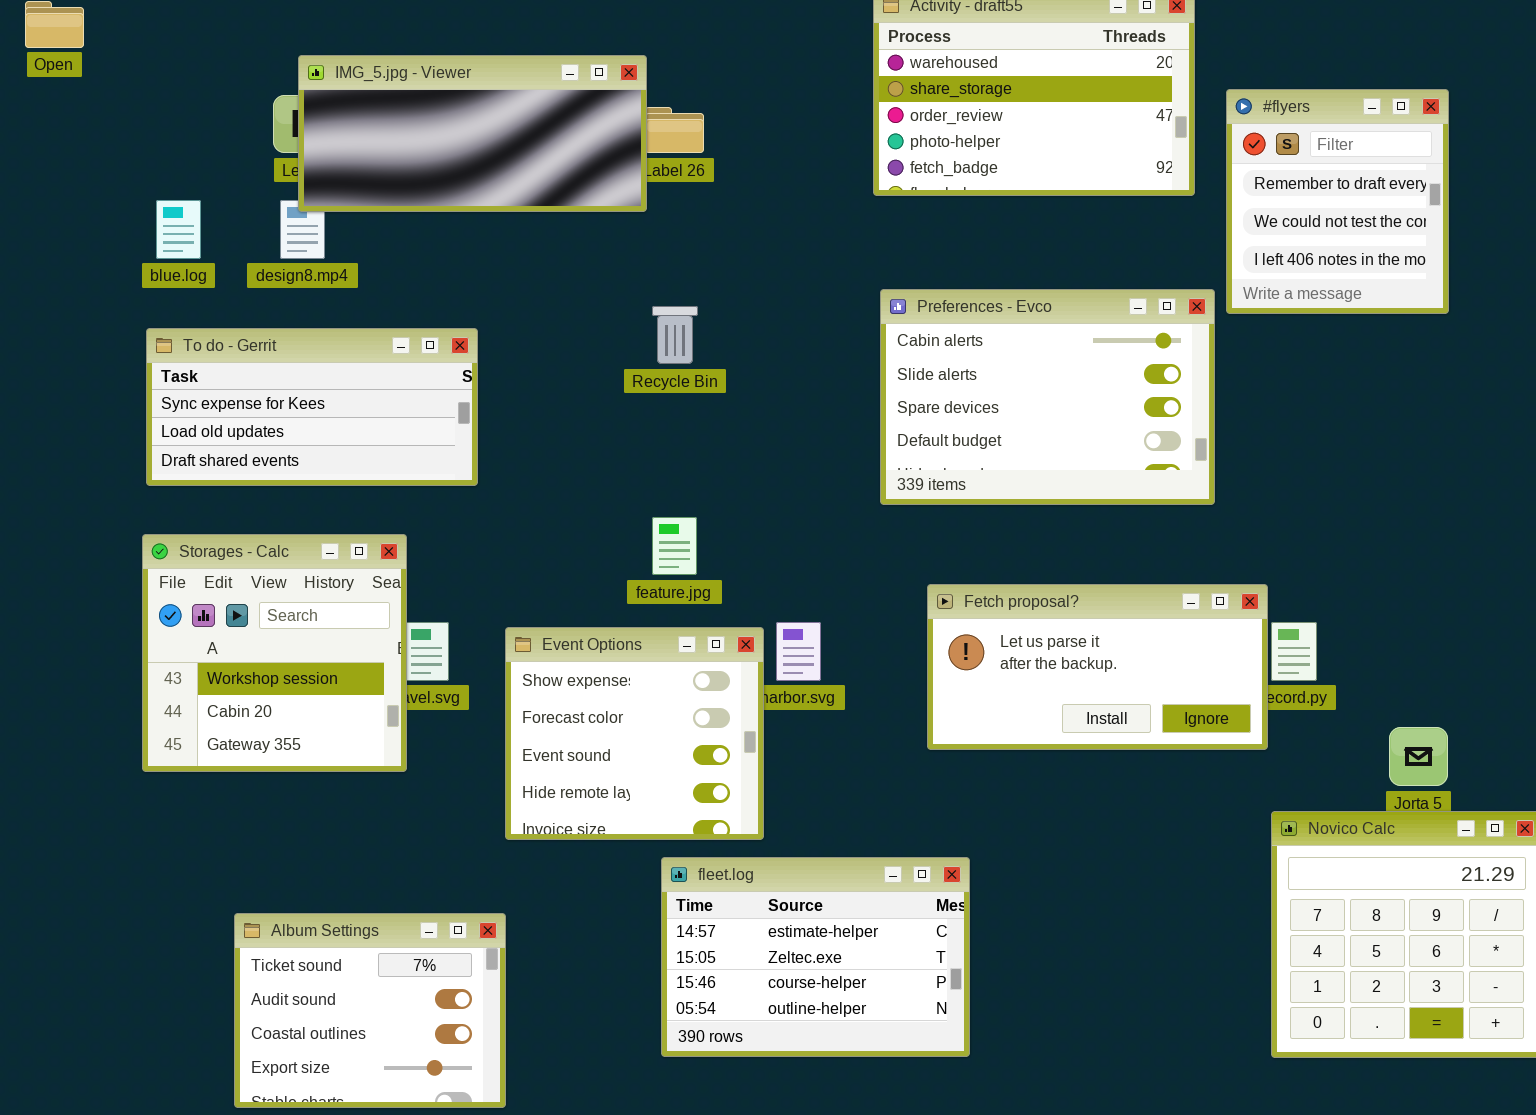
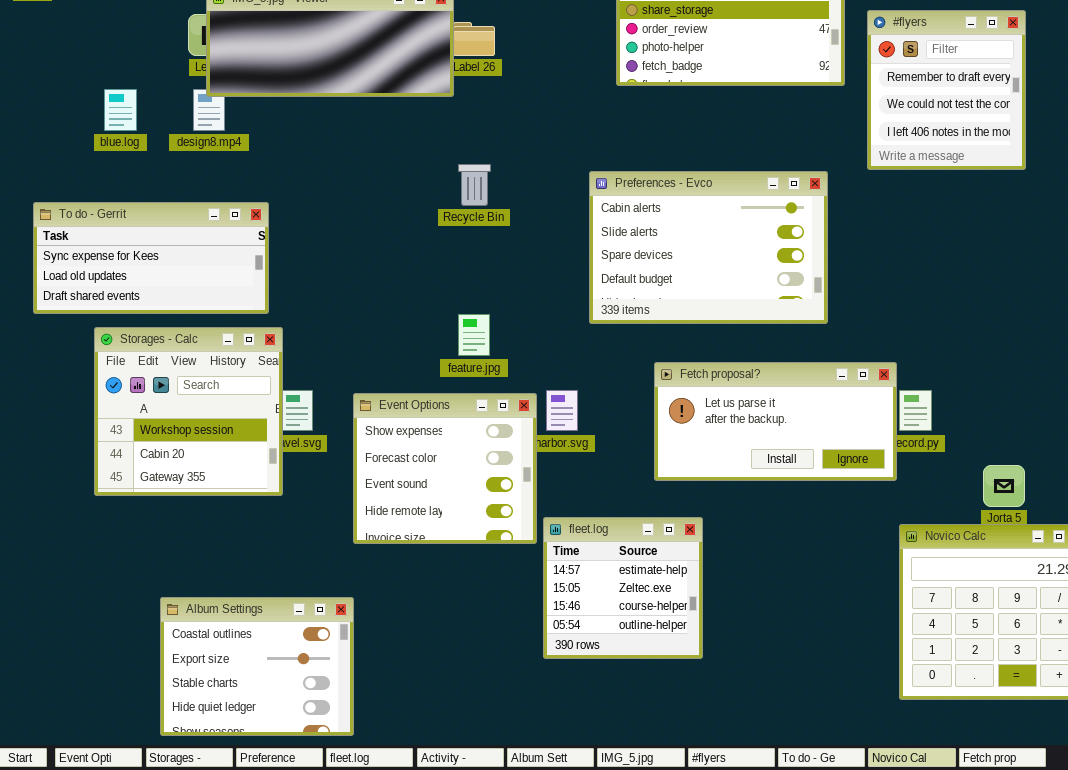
Preferences - Evco: [880,289,1215,505] -> [589,171,828,324], moved
To do - Gerrit: [146,328,478,486] -> [33,202,269,314], moved
fleet.log: [661,857,970,1057] -> [543,517,703,659], moved, resized
Album Settings: [234,913,506,1108] -> [160,597,354,736], scrolled down 2 rows

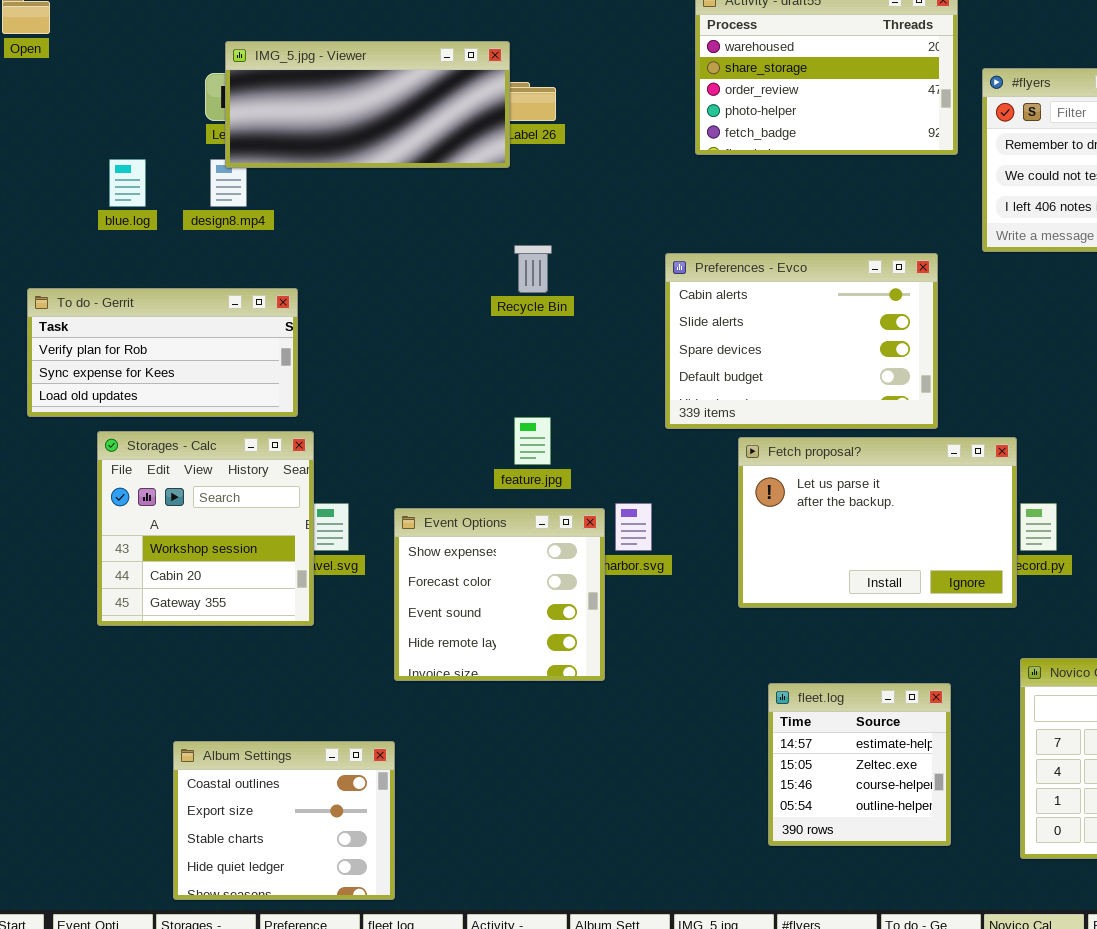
To do - Gerrit: [33,202,269,314] -> [27,288,298,417], scrolled up 1 row
Fetch proposal?: [654,362,897,481] -> [738,437,1017,608], resized
fleet.log: [543,517,703,659] -> [768,683,951,846], moved

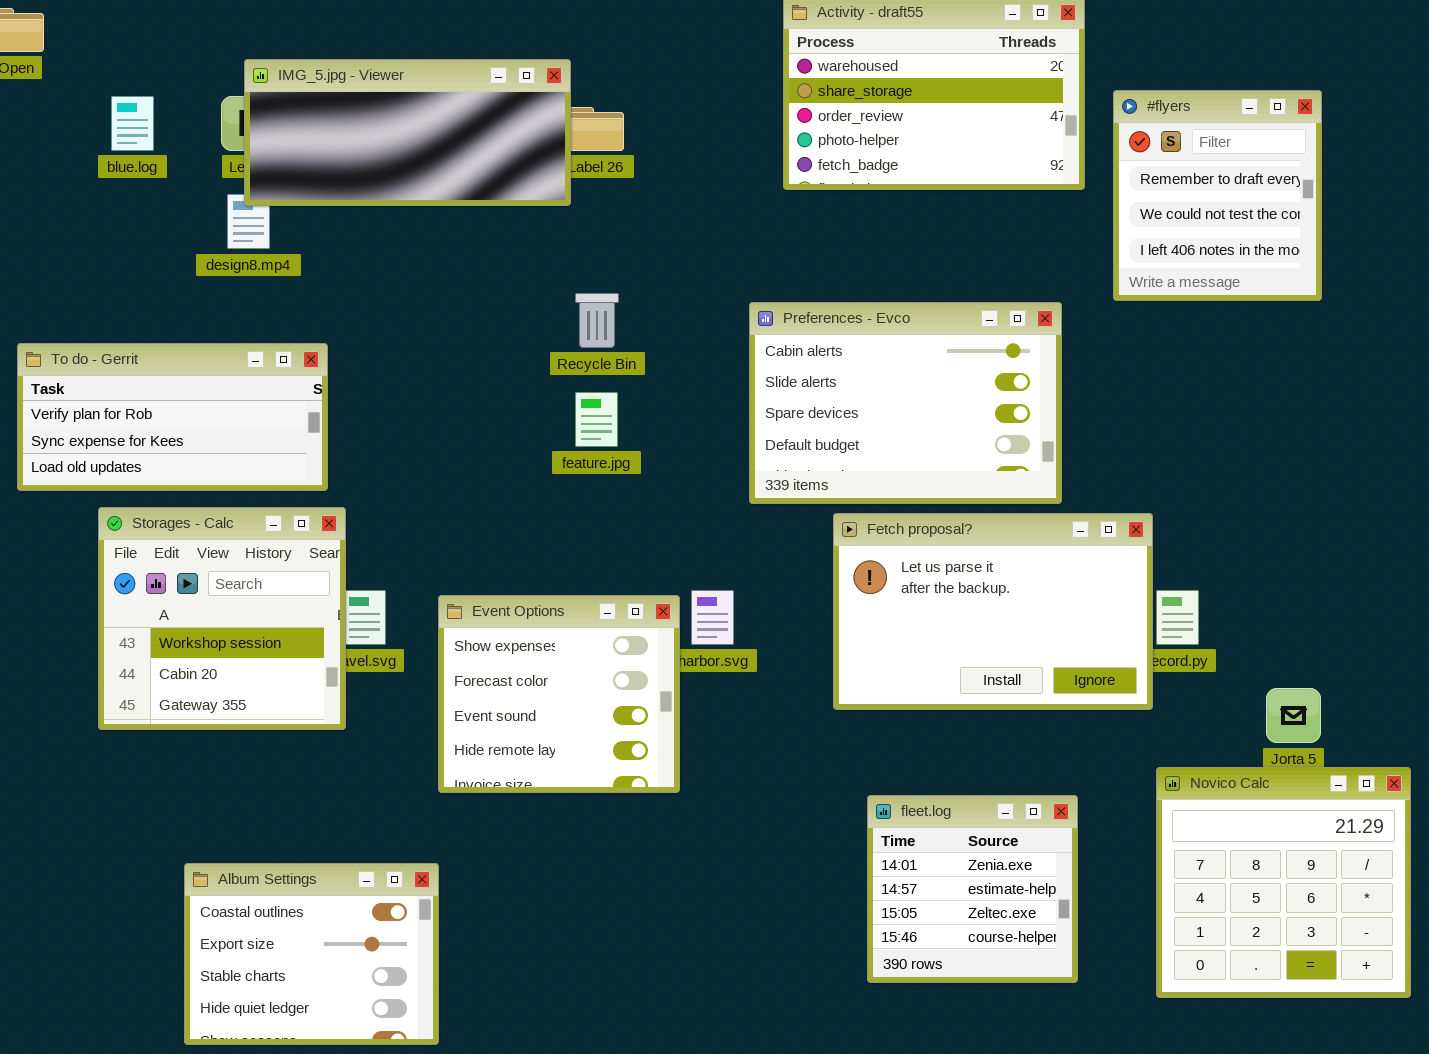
blue.log: [109,159,146,207] -> [111,96,154,151], moved
feature.jpg: [514,417,551,465] -> [575,392,618,447], moved
fleet.log: [768,683,951,846] -> [867,795,1078,983], scrolled up 1 row

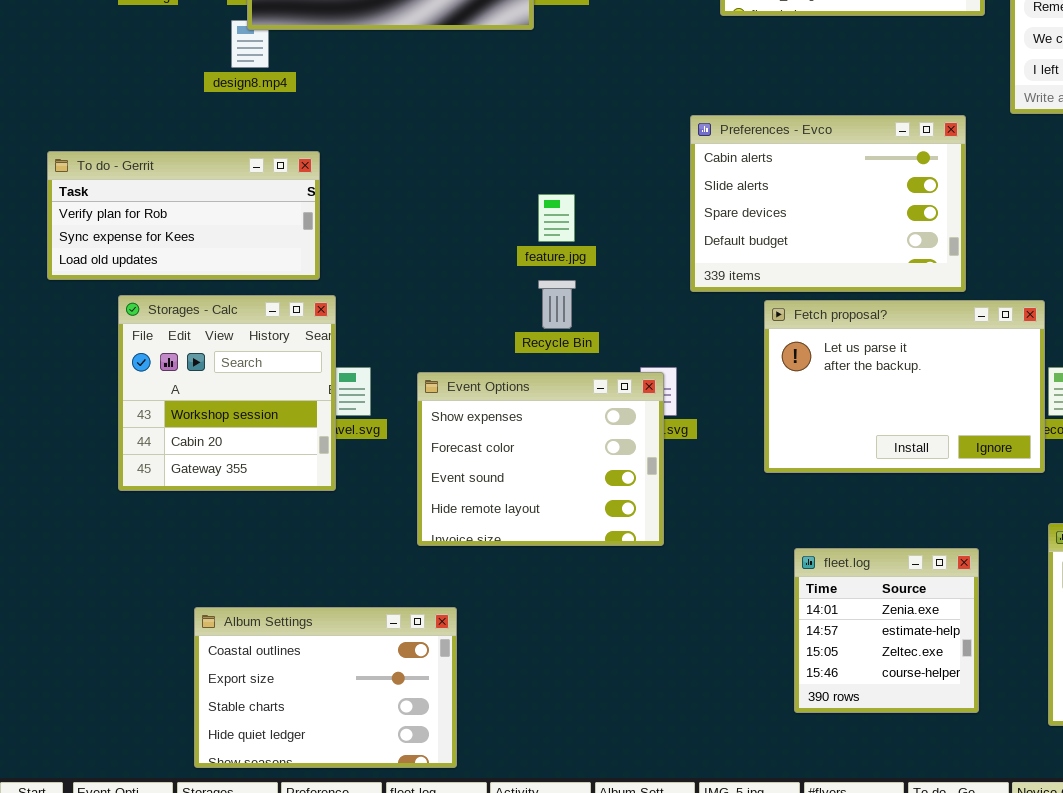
Recycle Bin: [575,293,619,348] -> [538,280,576,329], moved
Event Options: [438,595,680,793] -> [417,372,664,546], resized
Album Settings: [184,863,439,1045] -> [194,607,457,768], resized

